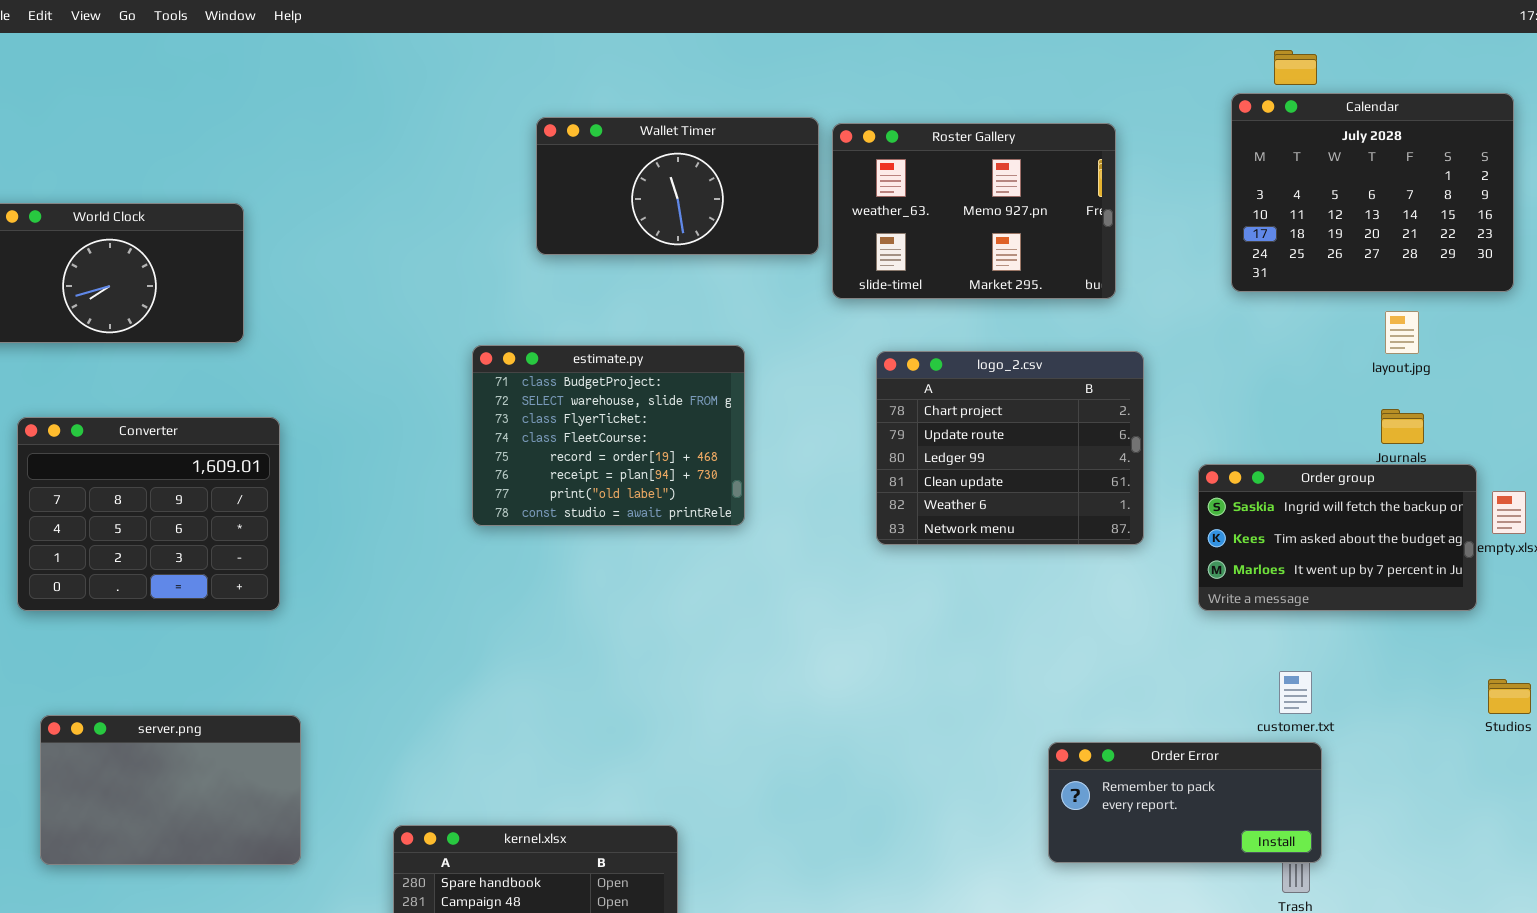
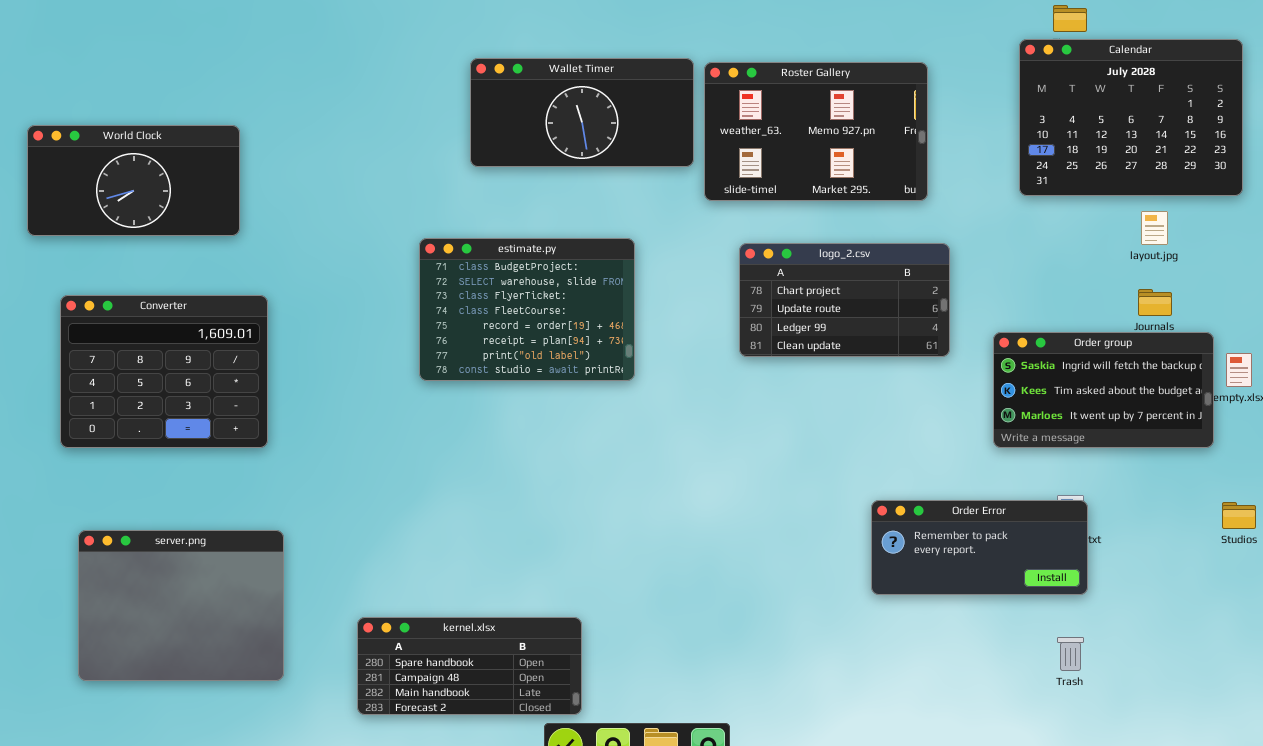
logo_2.csv: [876,351,1144,545] -> [739,243,950,357], resized
server.png: [40,715,301,865] -> [78,530,284,681], resized
Order Error: [1048,742,1322,863] -> [871,500,1088,595], moved

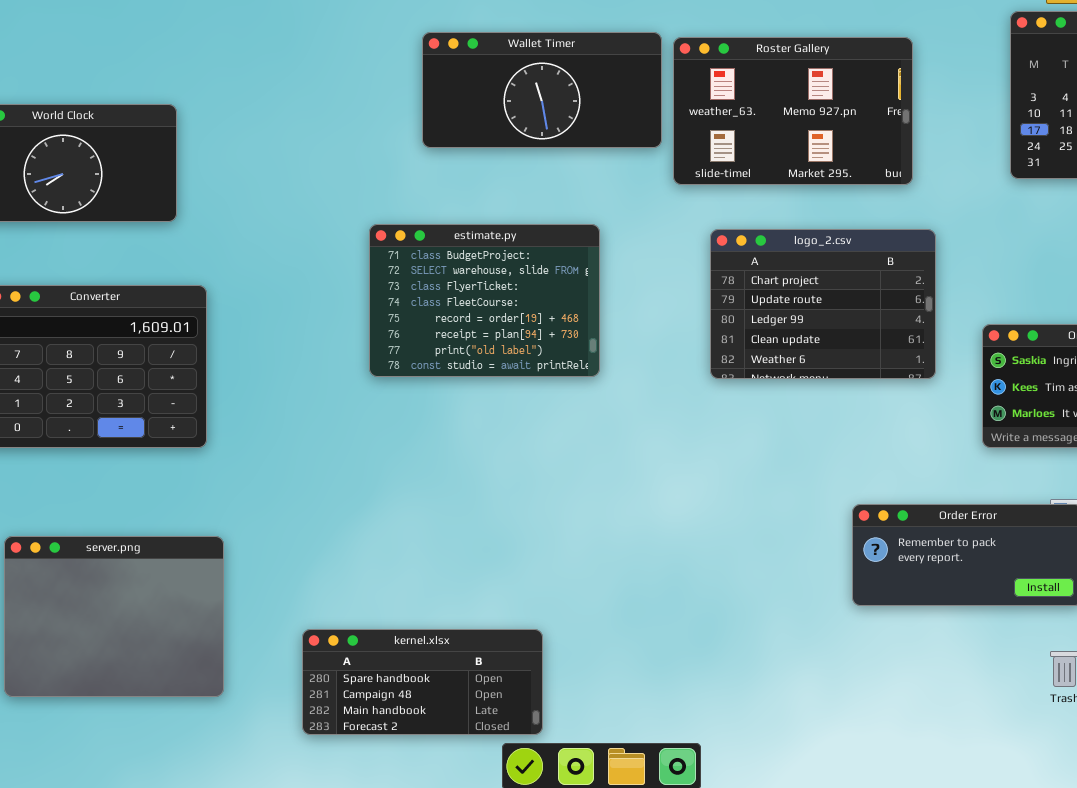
logo_2.csv: [739,243,950,357] -> [710,229,936,379], resized

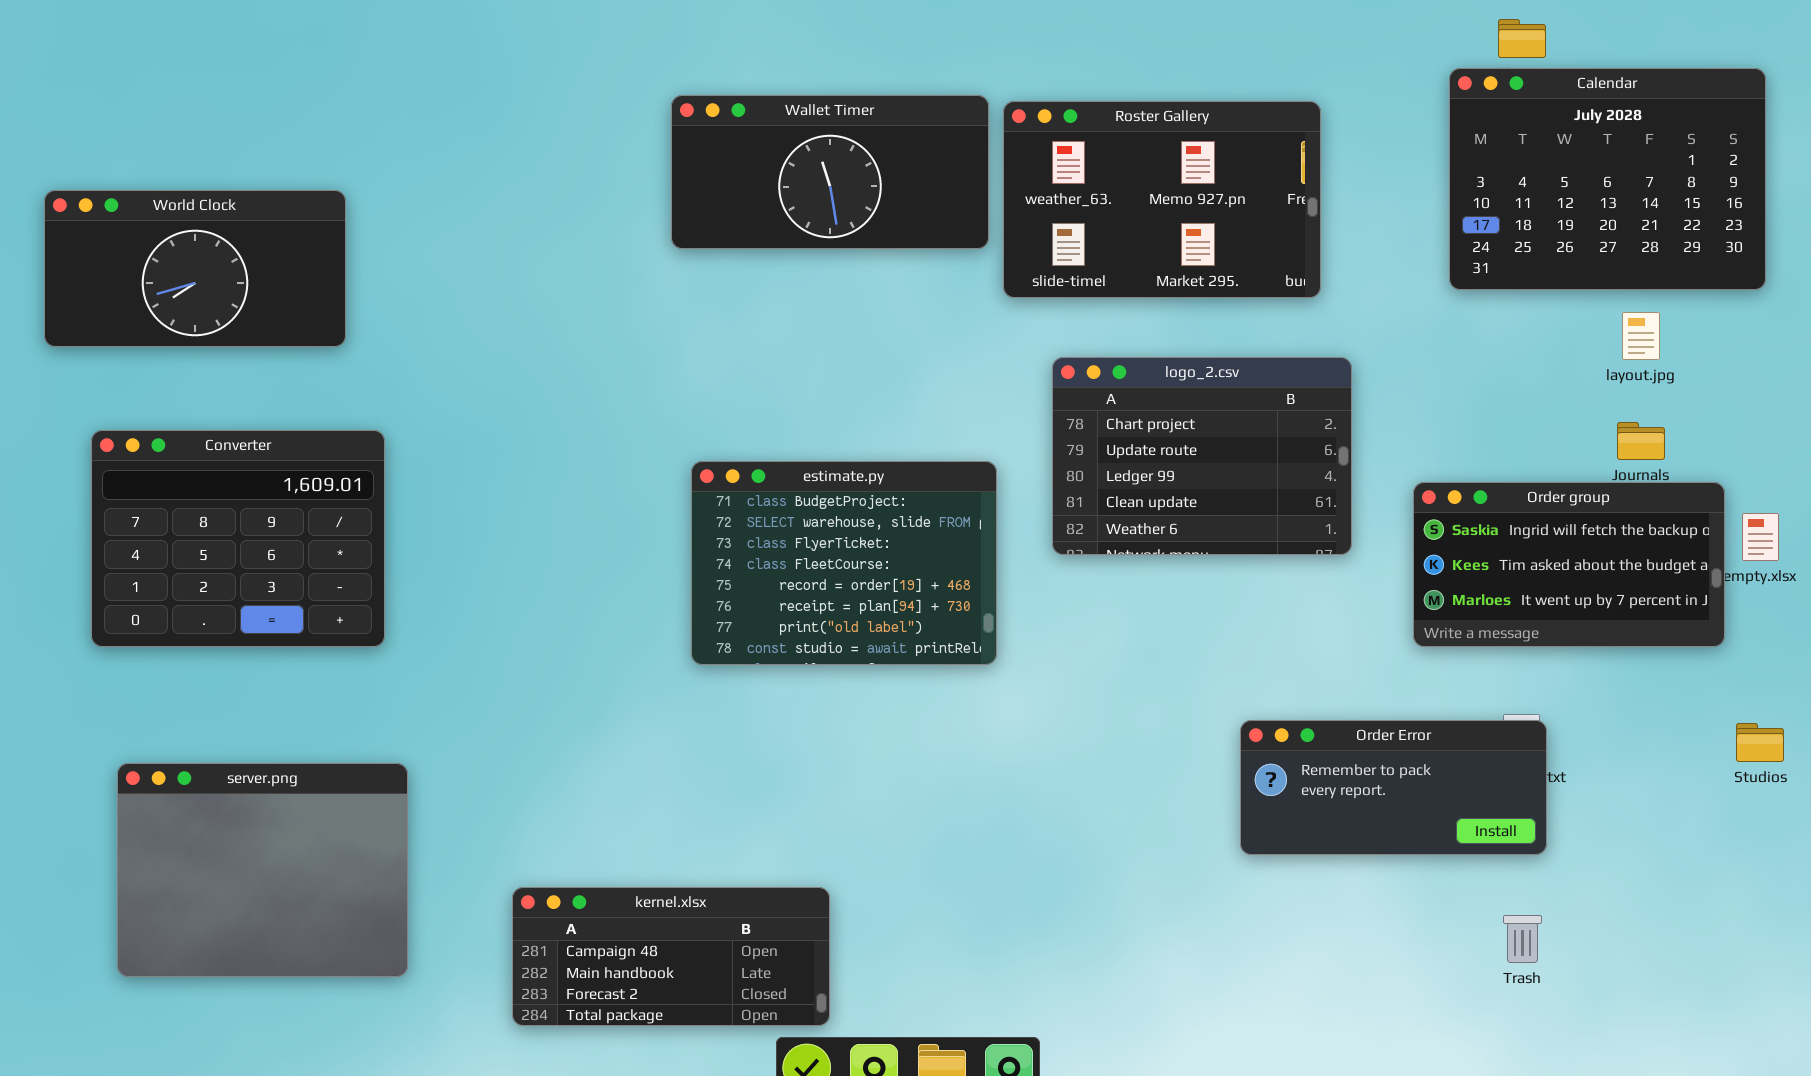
estimate.py: [369,224,600,377] -> [691,461,997,665], moved
kernel.xlsx: [302,629,543,735] -> [512,887,830,1026], scrolled down 1 row

